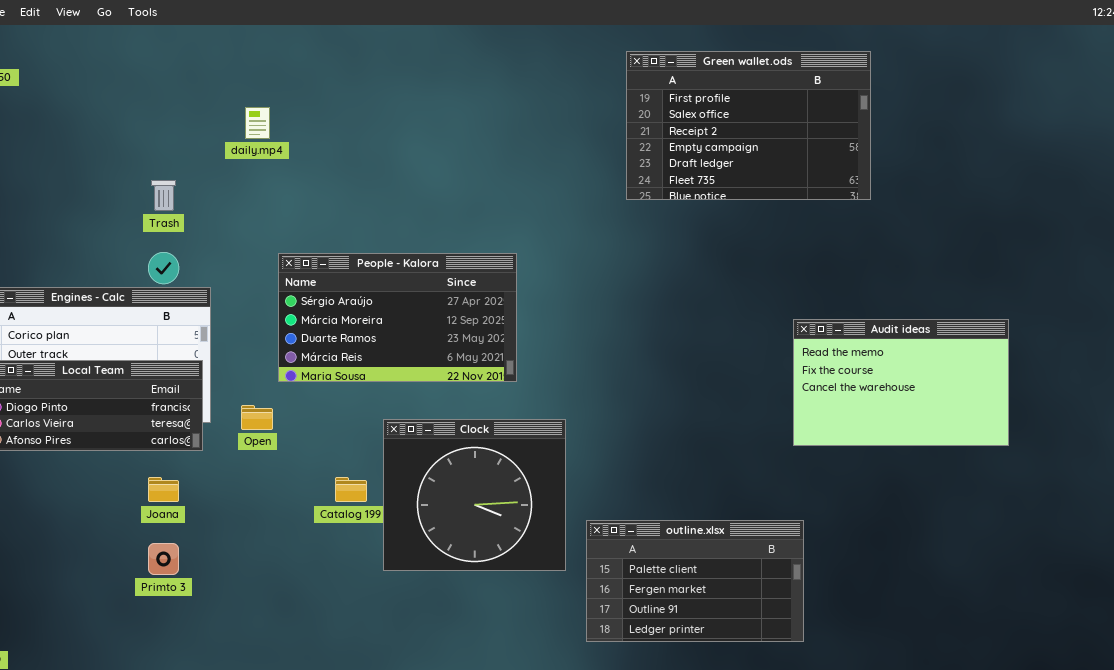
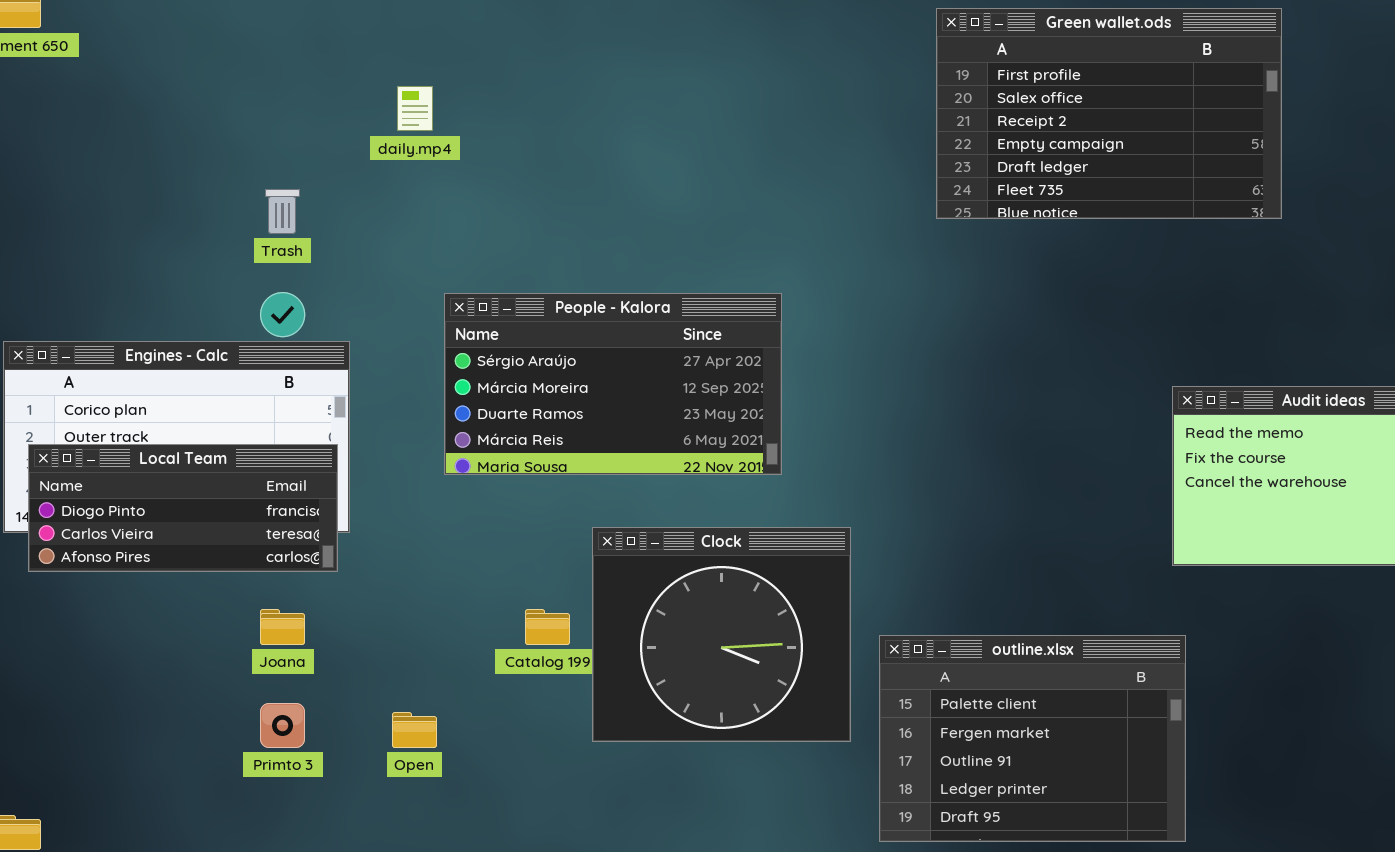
Open: [241,405,273,430] -> [392,712,437,748], moved
outline.xlsx: [586,520,804,642] -> [879,635,1186,842], resized

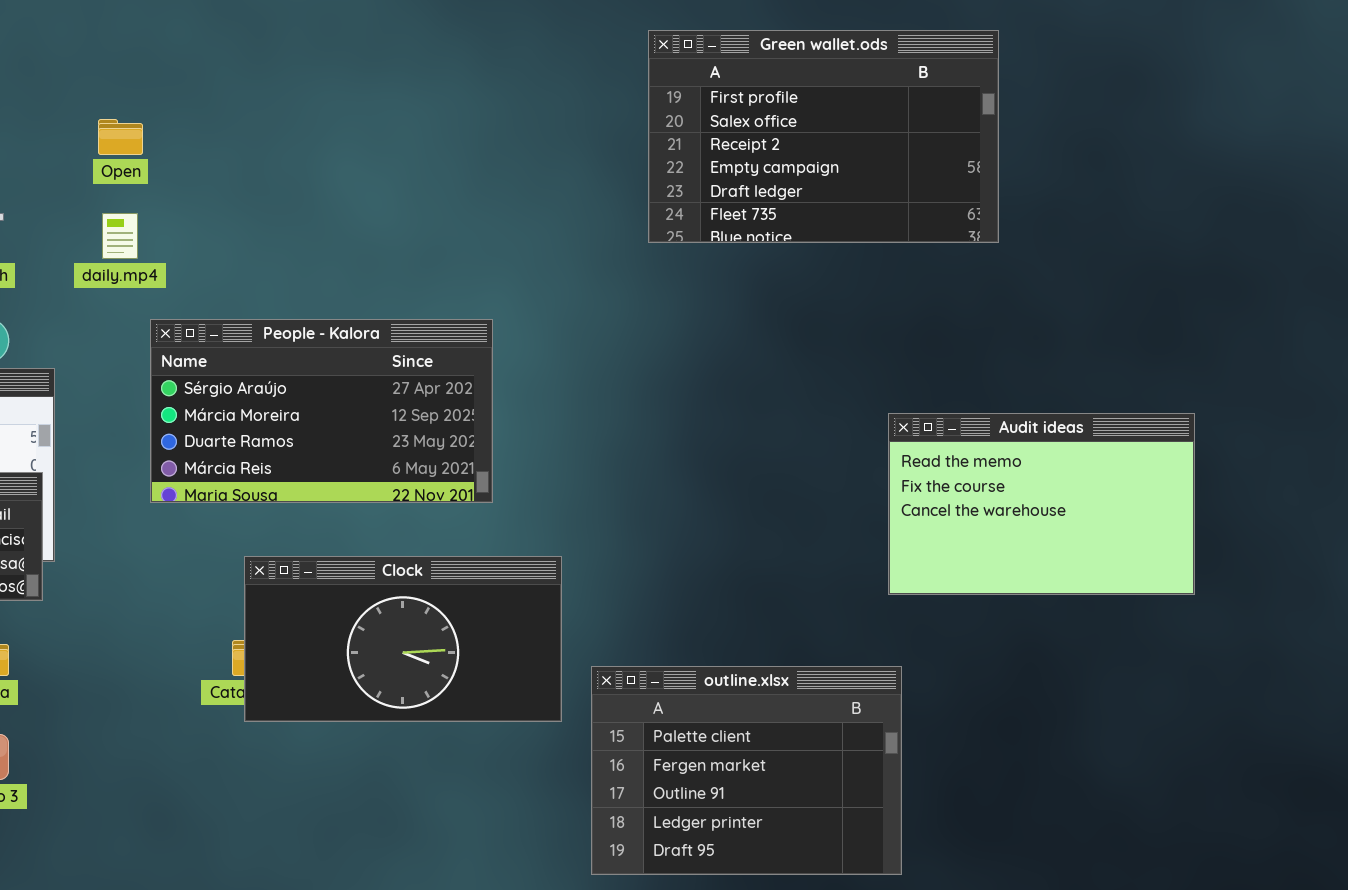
daily.mp4: [397,86,433,131] -> [102,213,138,259], moved
Clock: [592,527,851,742] -> [244,556,562,722], resized
Open: [392,712,437,748] -> [98,119,143,155], moved

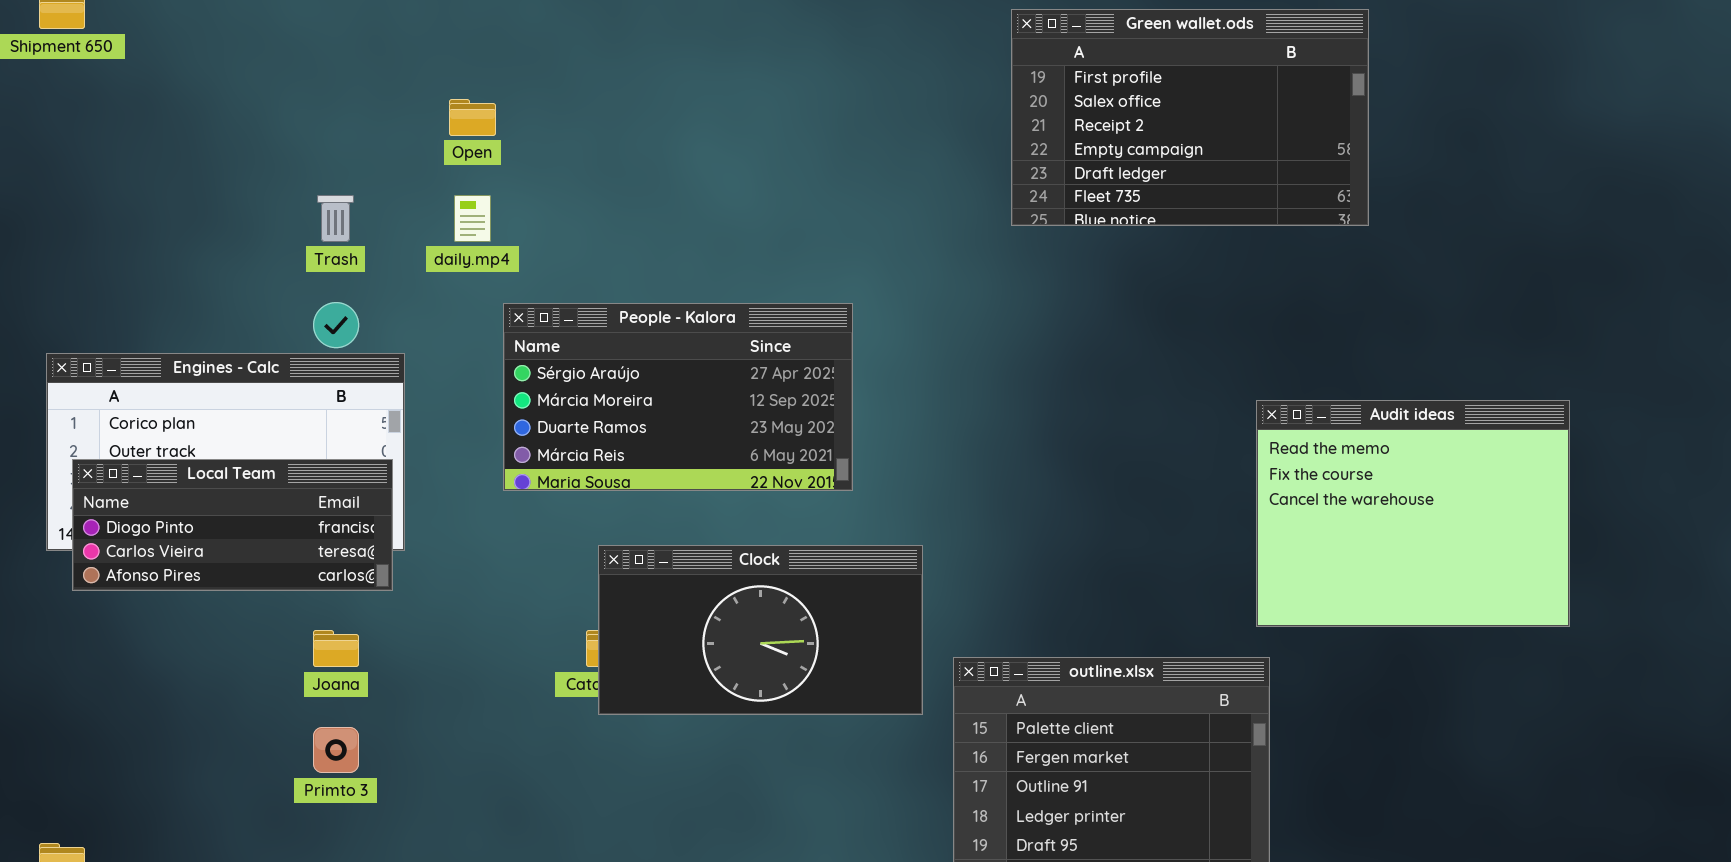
Audit ideas: [888,413,1195,595] -> [1256,400,1570,627], resized

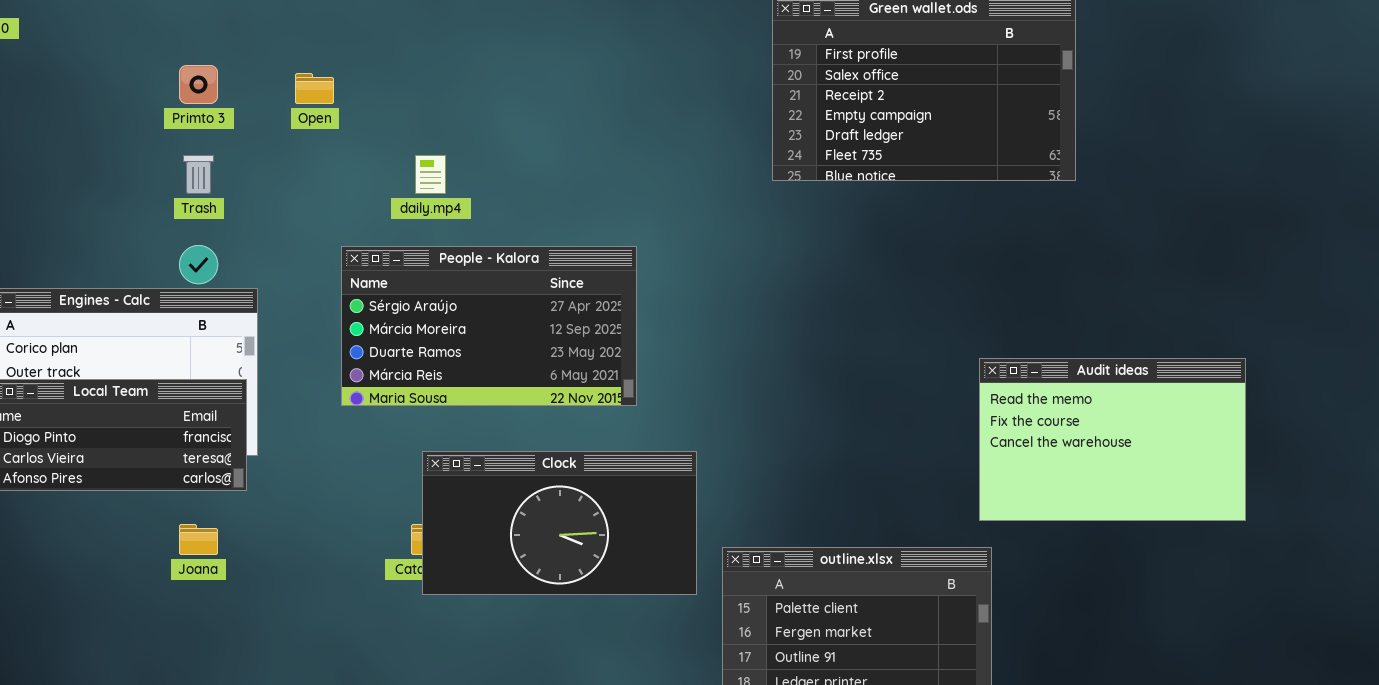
daily.mp4: [454,195,491,242] -> [415,155,446,194], moved
Audit ideas: [1256,400,1570,627] -> [979,358,1246,521], resized
Primto 3: [313,727,359,773] -> [179,65,218,104], moved

